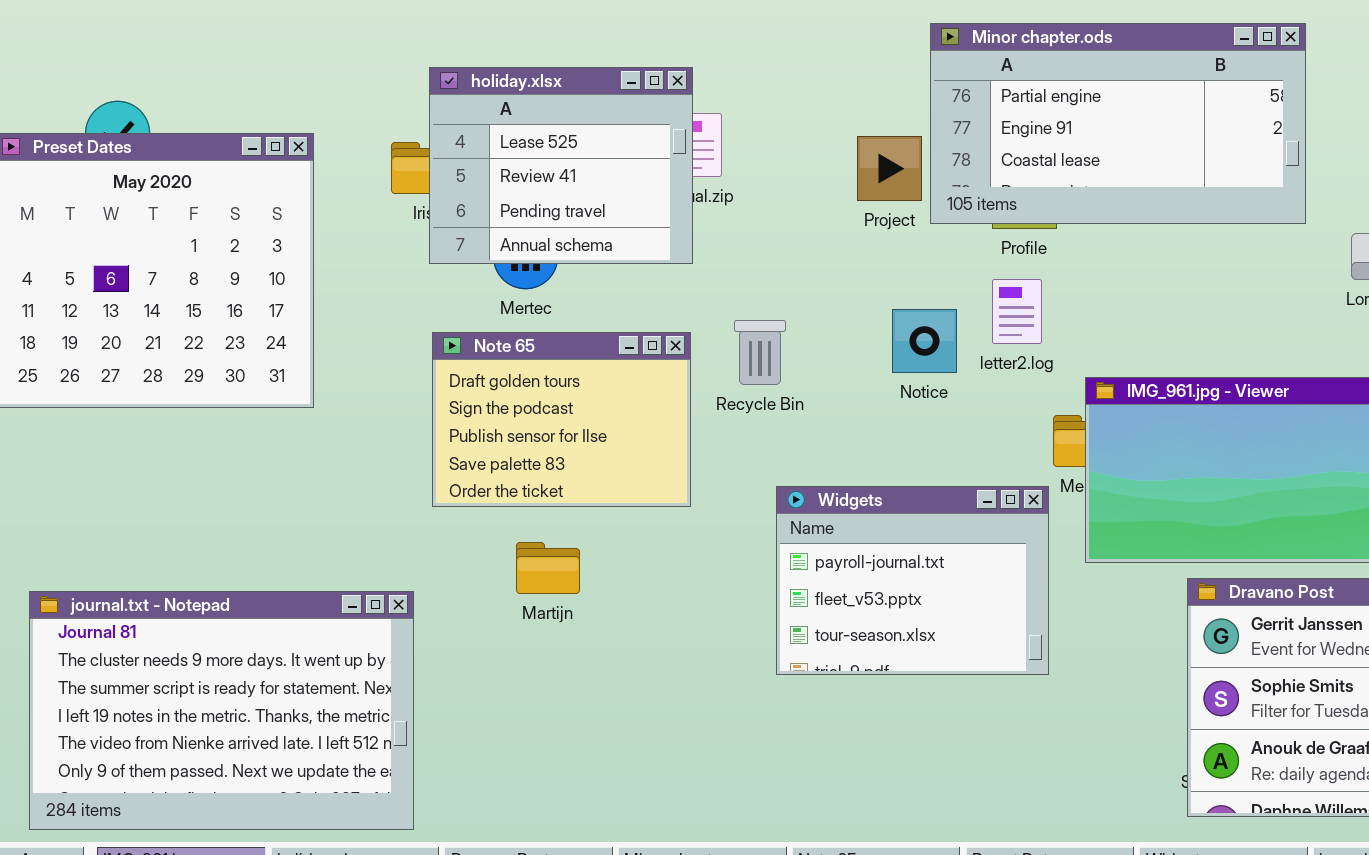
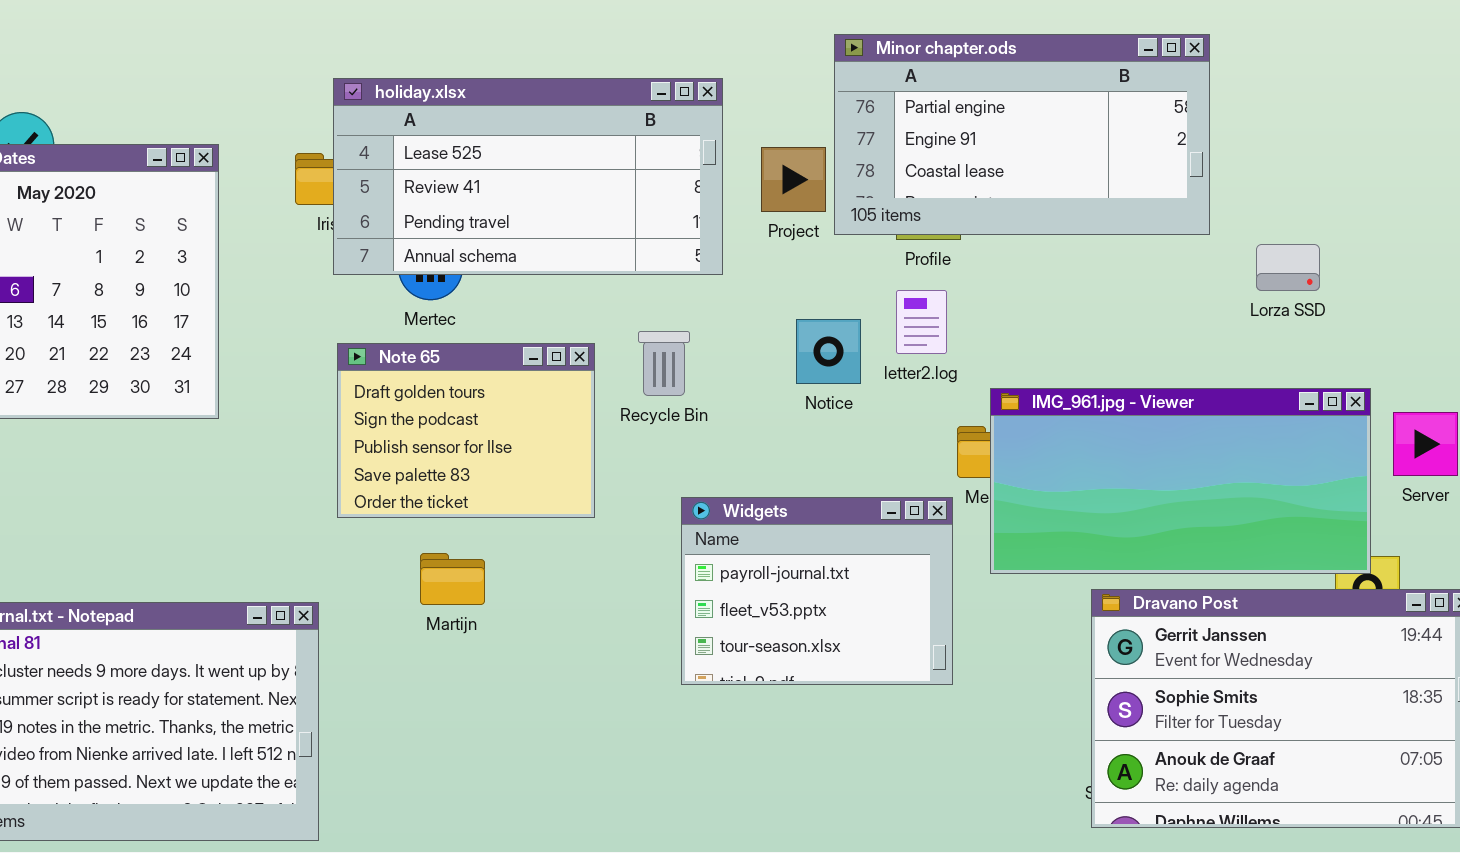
holiday.xlsx: [429,67,693,264] -> [333,78,723,275], resized

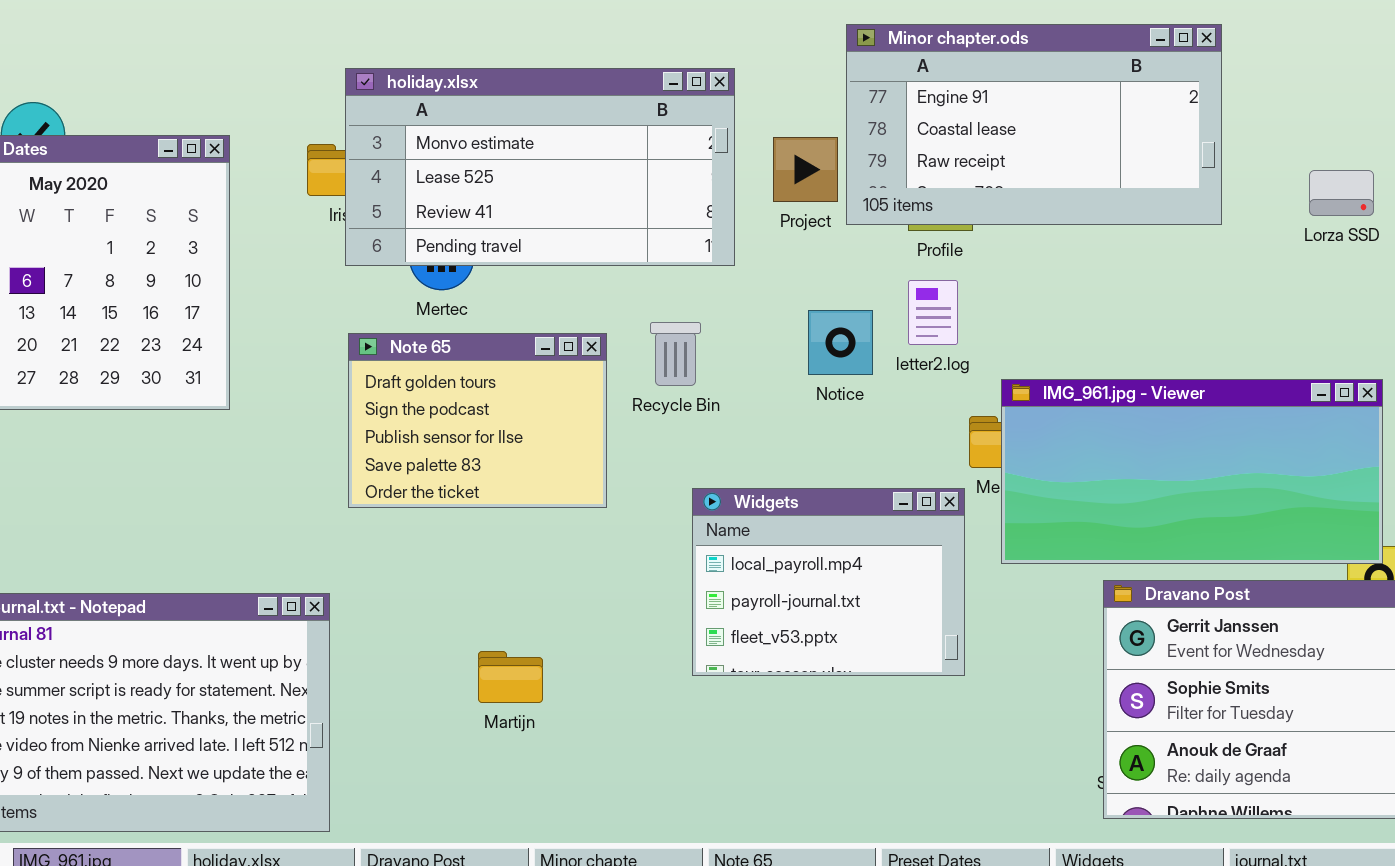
Minor chapter.ods: [834,34,1210,235] -> [846,24,1222,225], scrolled down 1 row
holiday.xlsx: [333,78,723,275] -> [345,68,735,266], scrolled up 1 row
Lorza SSD: [1256,244,1320,291] -> [1309,170,1374,216], moved
Widgets: [681,497,953,685] -> [692,488,965,676], scrolled up 1 row
Martijn: [420,553,485,605] -> [478,651,543,703], moved

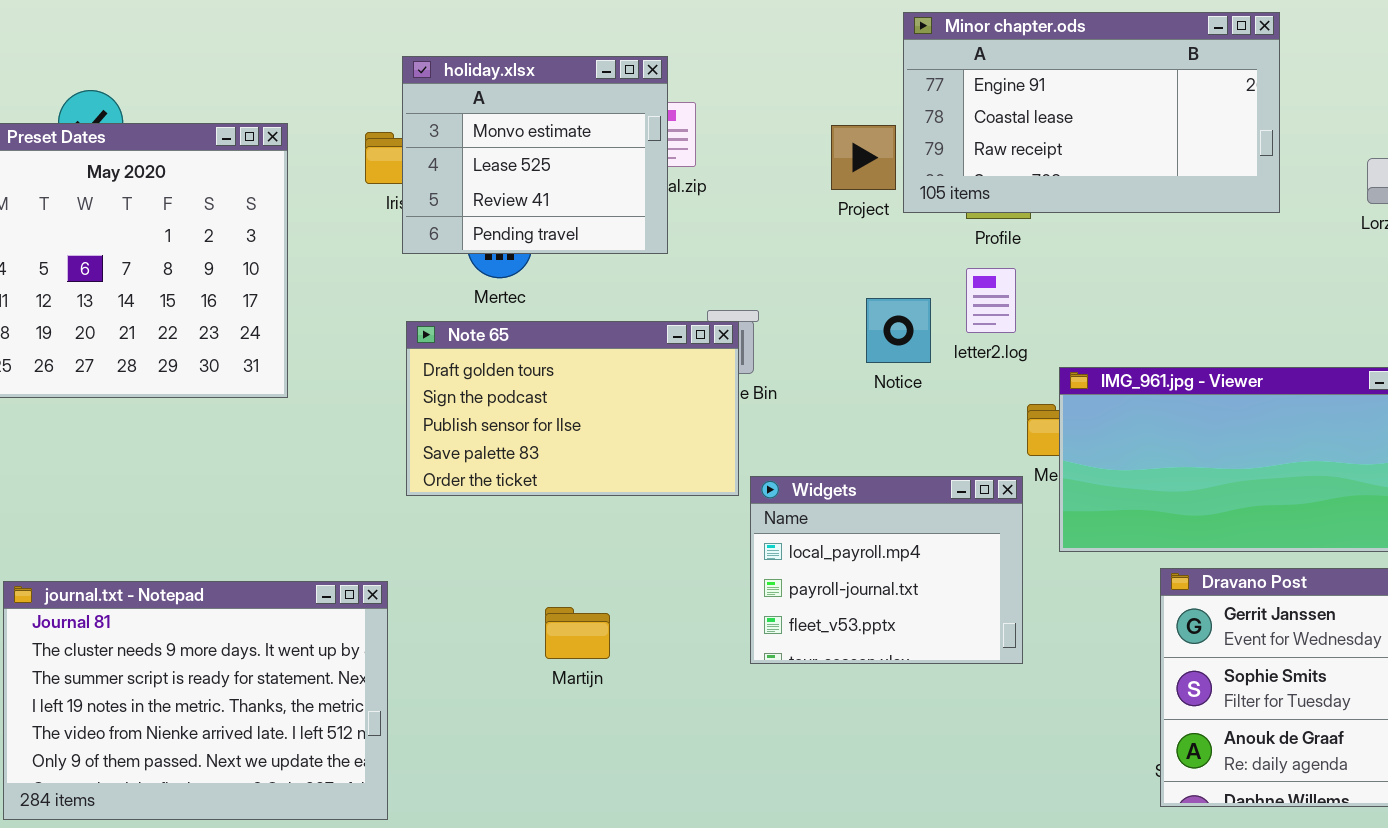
holiday.xlsx: [345,68,735,266] -> [402,56,668,254], resized
Note 65: [348,333,607,508] -> [406,321,739,496], resized
Martijn: [478,651,543,703] -> [545,607,610,659], moved

